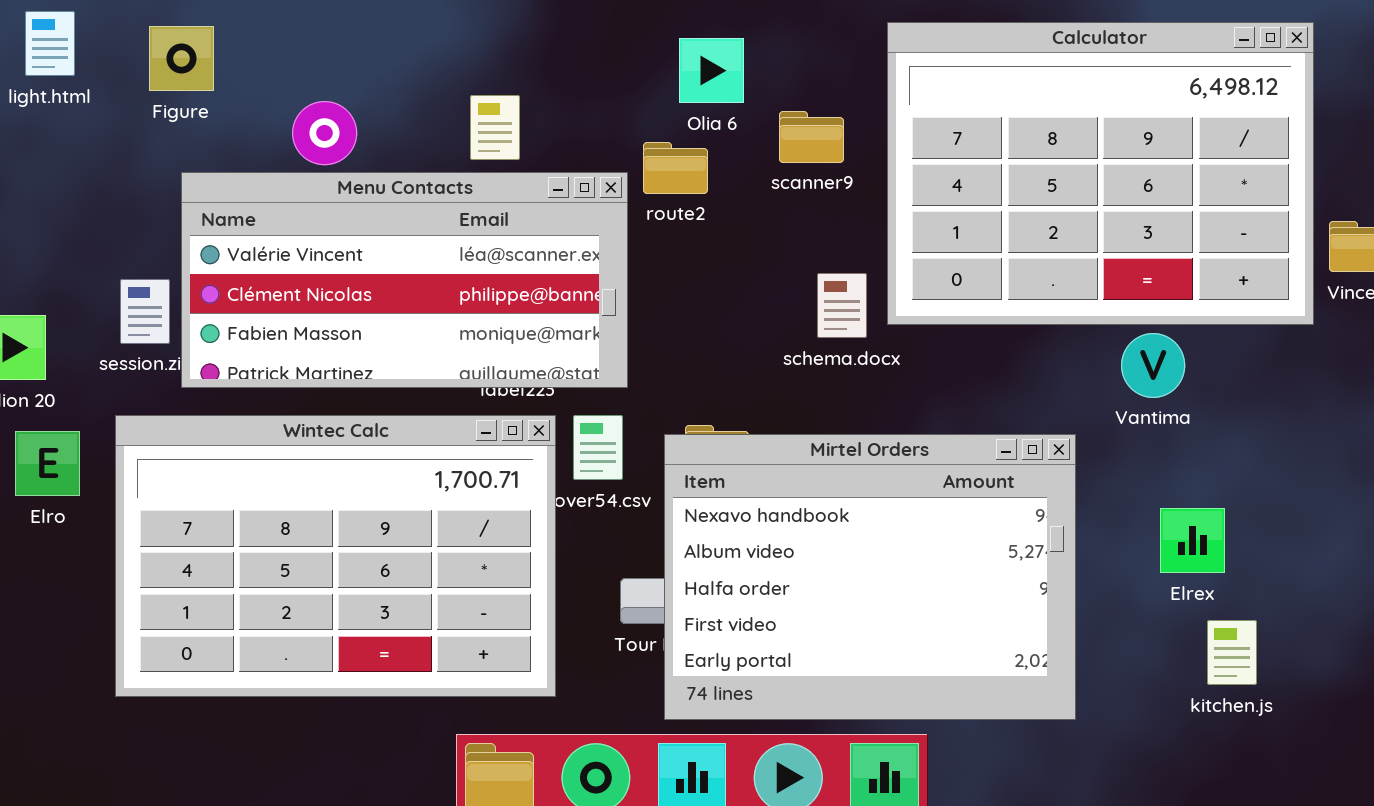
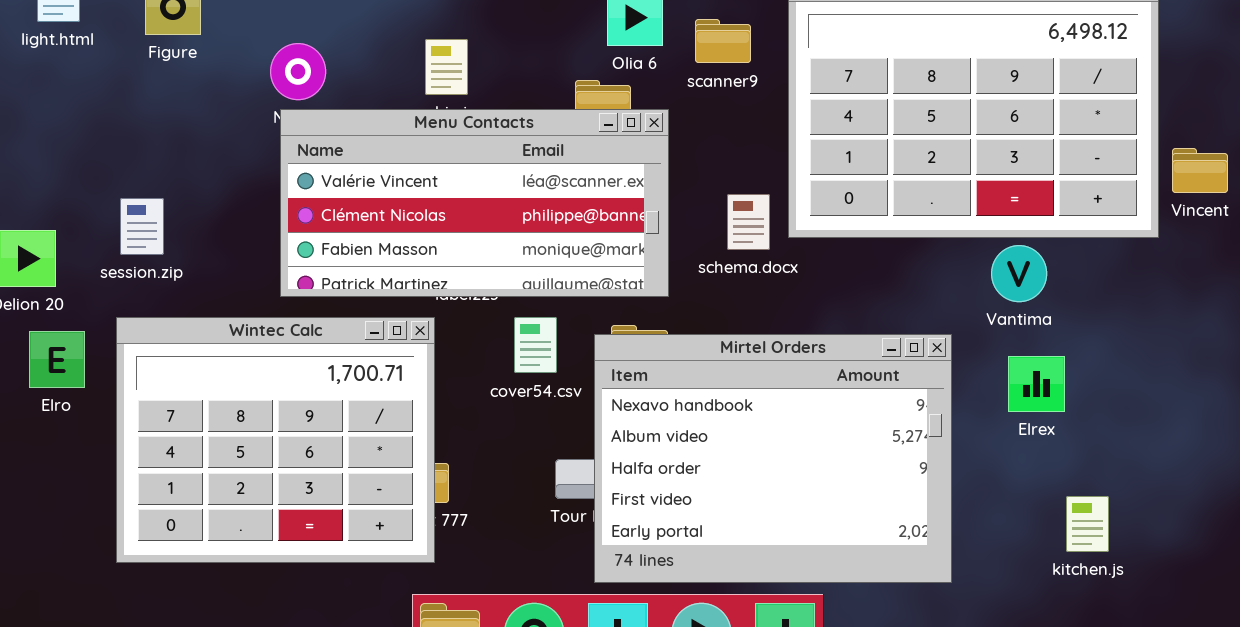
scanner9: [779,111,844,163] -> [695,19,751,63], moved
Menu Contacts: [181,172,628,388] -> [280,109,669,297], moved
Wintec Calc: [115,415,556,697] -> [116,317,435,563], resized
Elrex: [1160,508,1225,573] -> [1008,356,1065,412], moved

